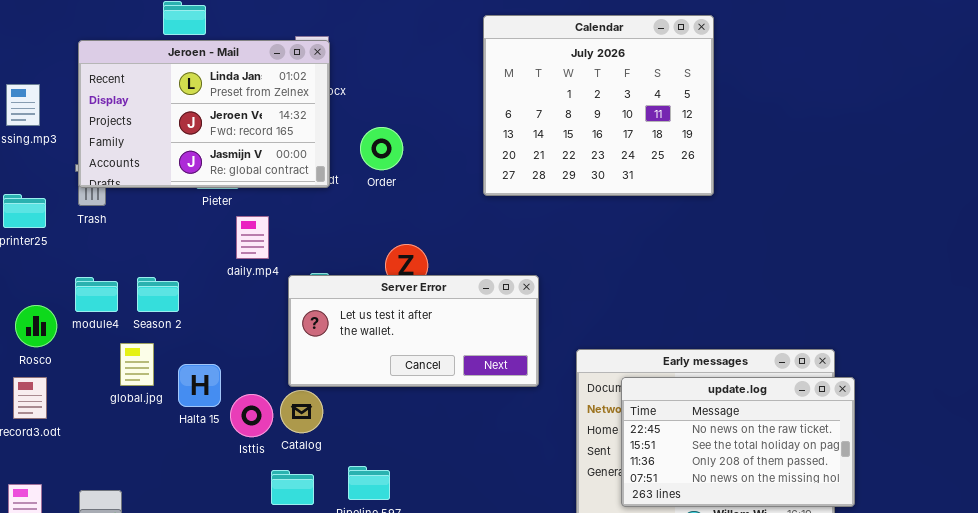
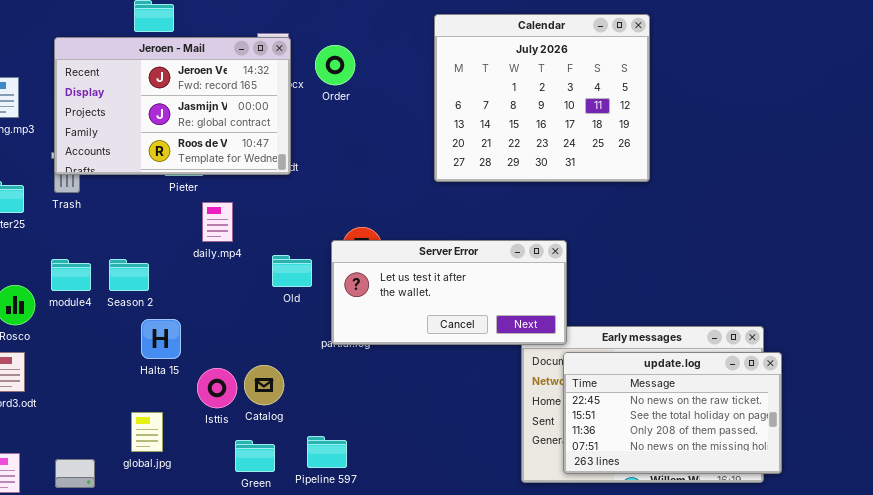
Jeroen - Mail: [78,40,330,188] -> [54,37,291,175], scrolled down 1 row
Order: [360,127,403,170] -> [315,45,355,85], moved
Server Error: [288,275,539,387] -> [331,240,567,345], moved
global.jpg: [120,343,154,386] -> [131,412,163,452], moved
Halta 15: [178,364,221,407] -> [141,319,181,359], moved

